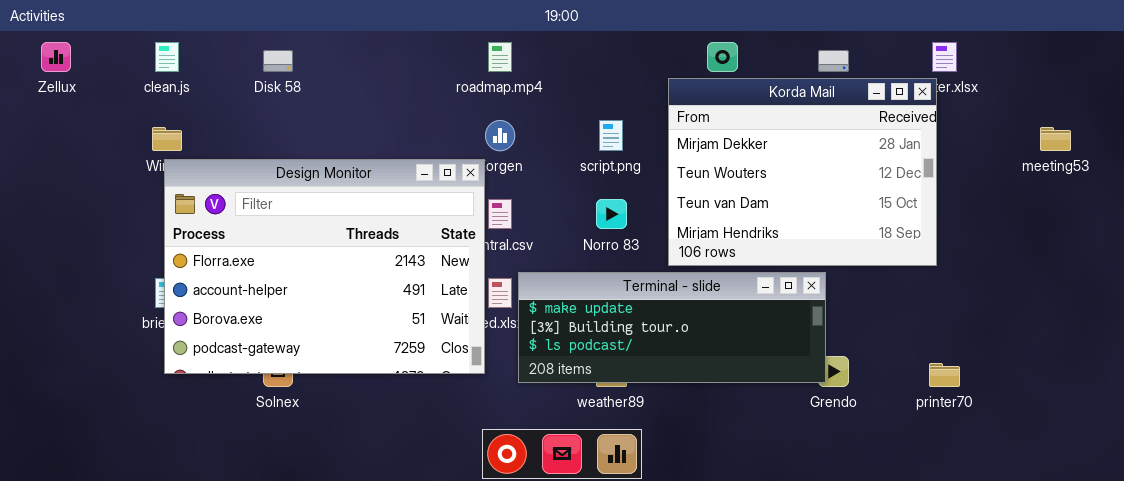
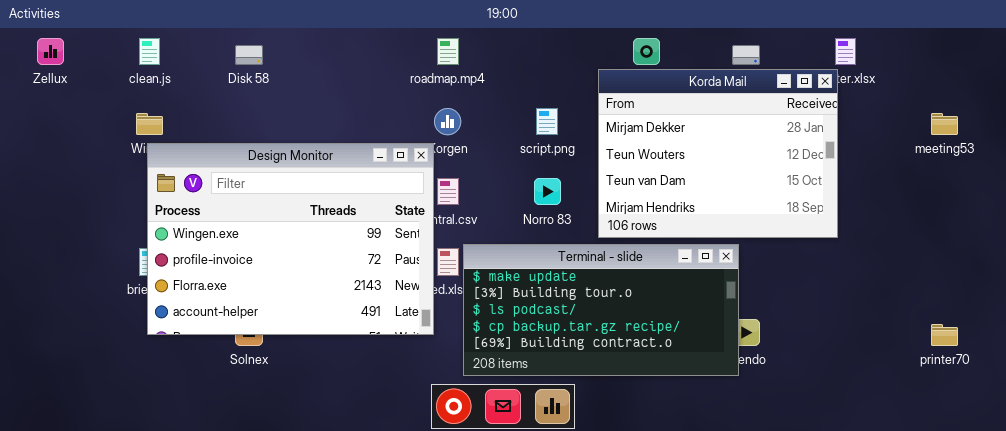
Design Monitor: [164,159,485,374] -> [147,143,434,335], scrolled up 2 rows
Terminal - slide: [518,272,826,383] -> [463,244,739,376], resized
printer70: [929,363,960,387] -> [931,324,958,346], moved

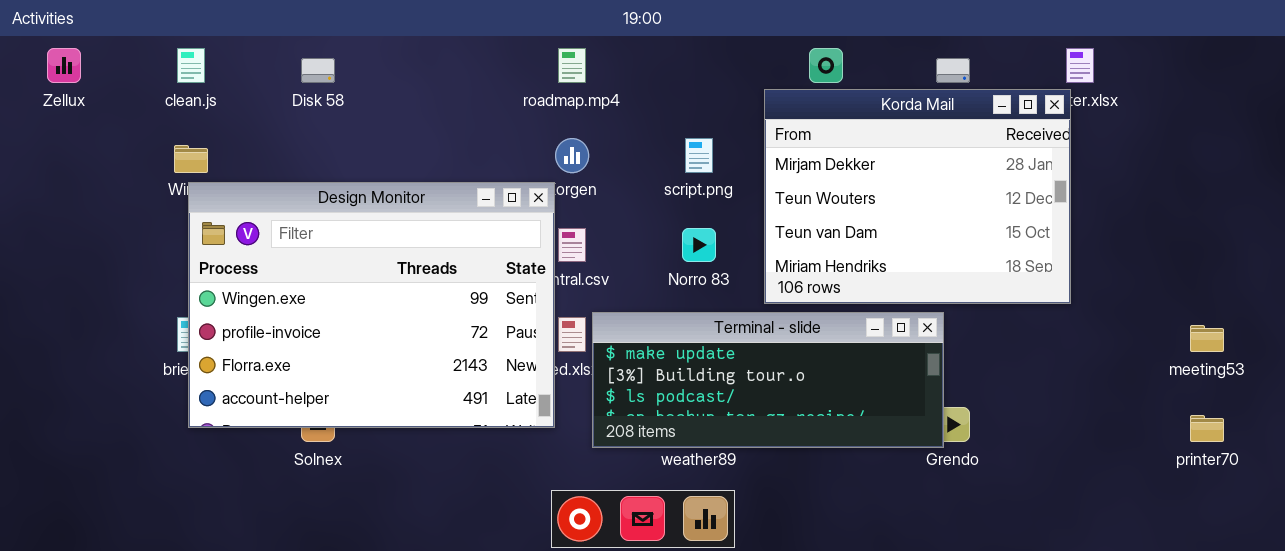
meeting53: [931,113,958,135] -> [1190,325,1224,352], moved
Terminal - slide: [463,244,739,376] -> [592,312,944,448], resized

